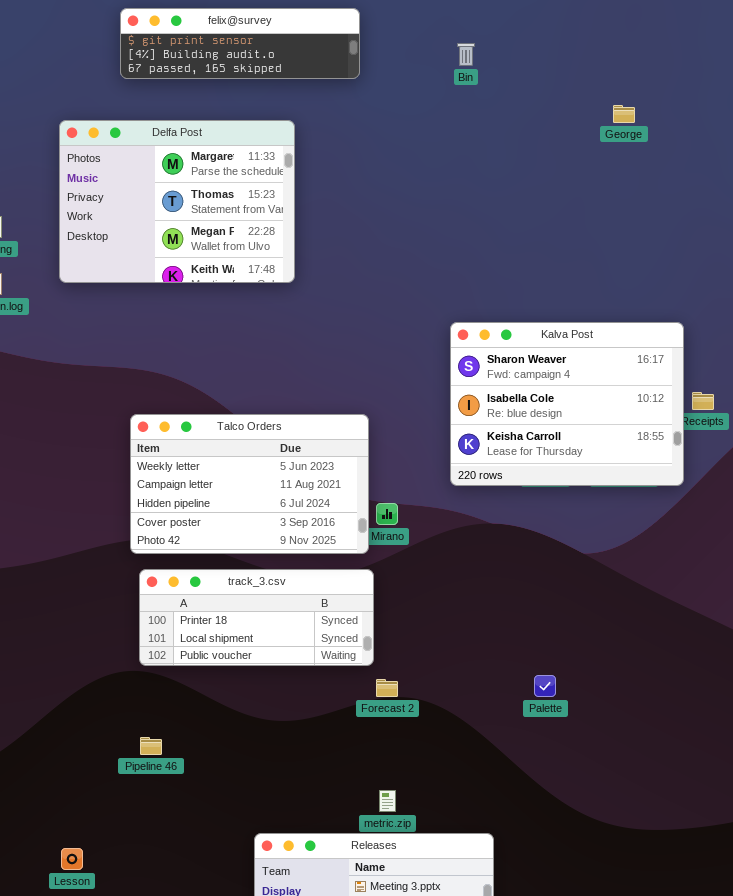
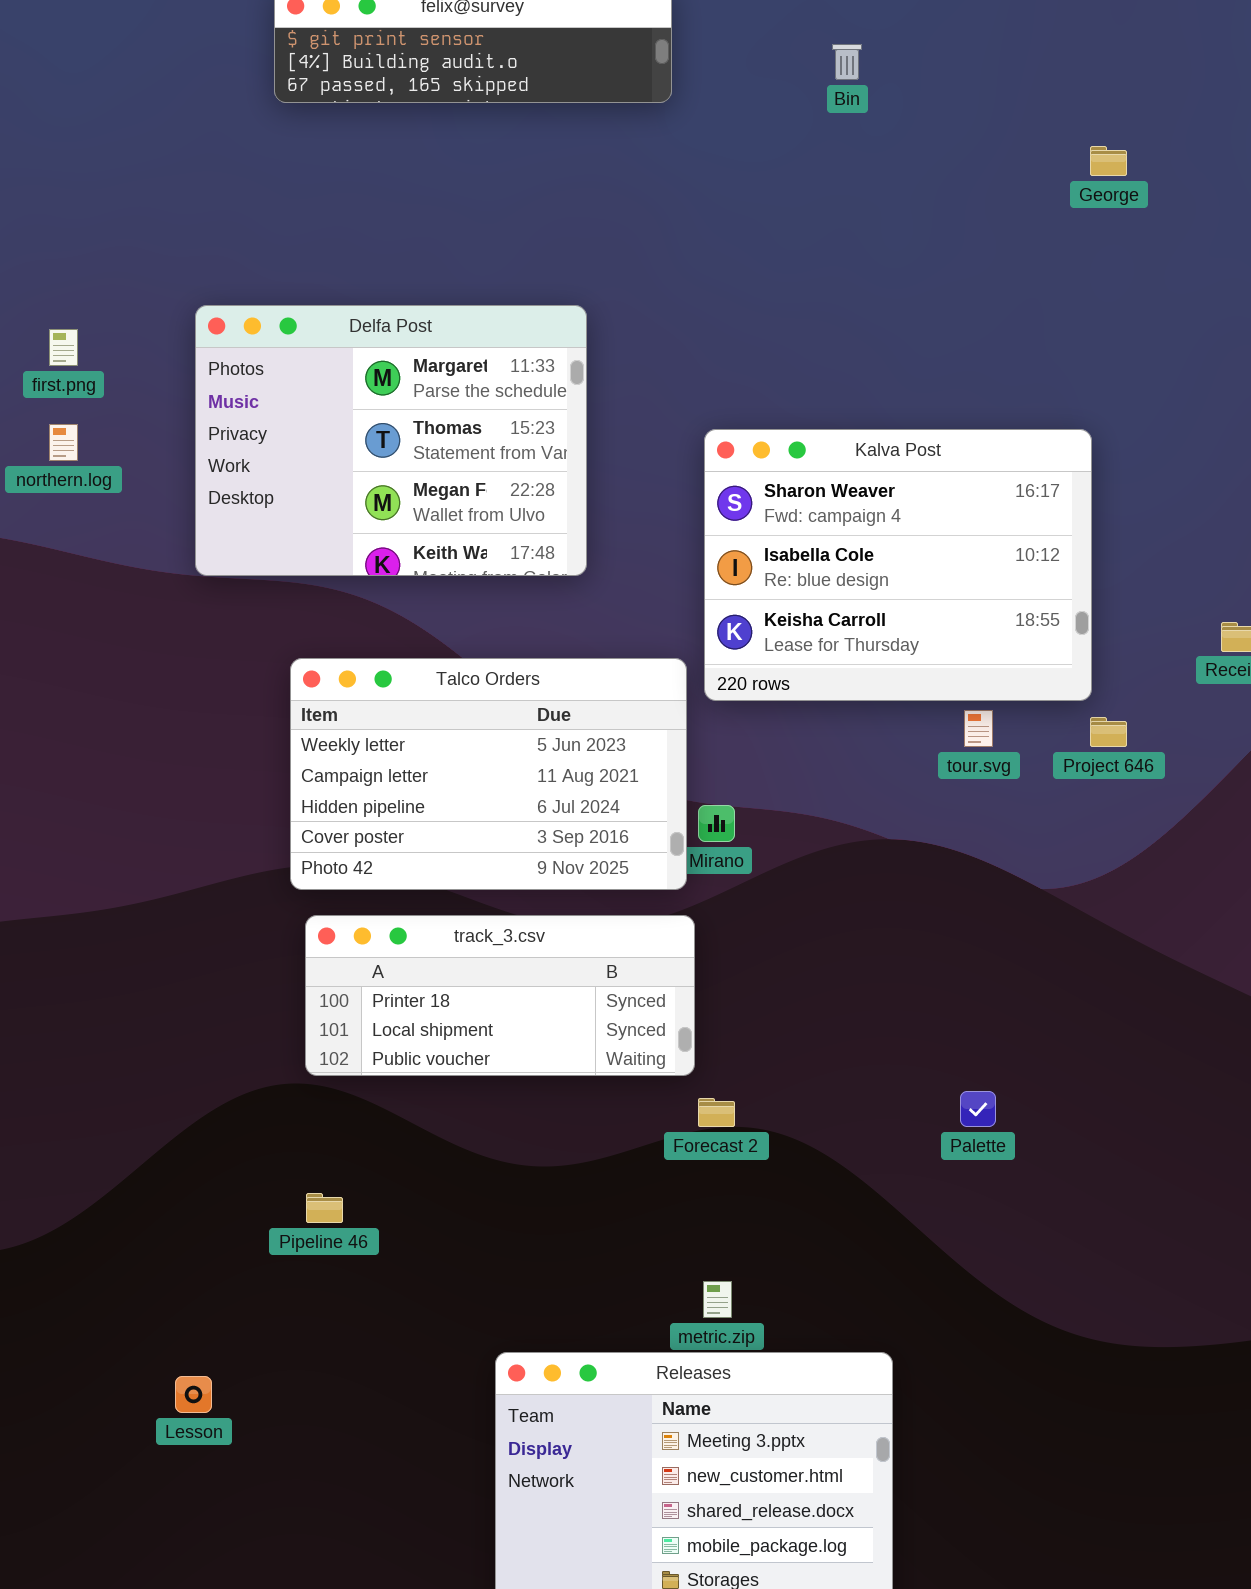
Delfa Post: [59,120,295,283] -> [195,305,587,576], moved
Kalva Post: [450,322,684,486] -> [704,429,1092,701], moved

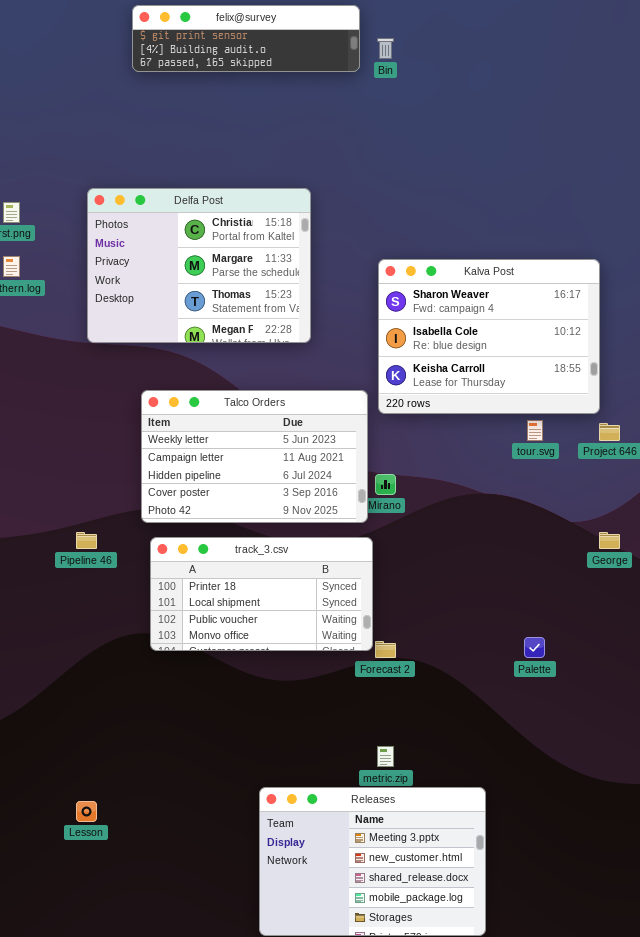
Bin: [832,44,862,80] -> [377,38,394,59], moved
George: [1090,146,1127,176] -> [599,532,620,549], moved
Delfa Post: [195,305,587,576] -> [87,188,311,343], scrolled up 1 row
track_3.csv: [305,915,695,1076] -> [150,537,373,651], resized
Pipeline 46: [306,1193,343,1223] -> [76,532,97,549], moved

